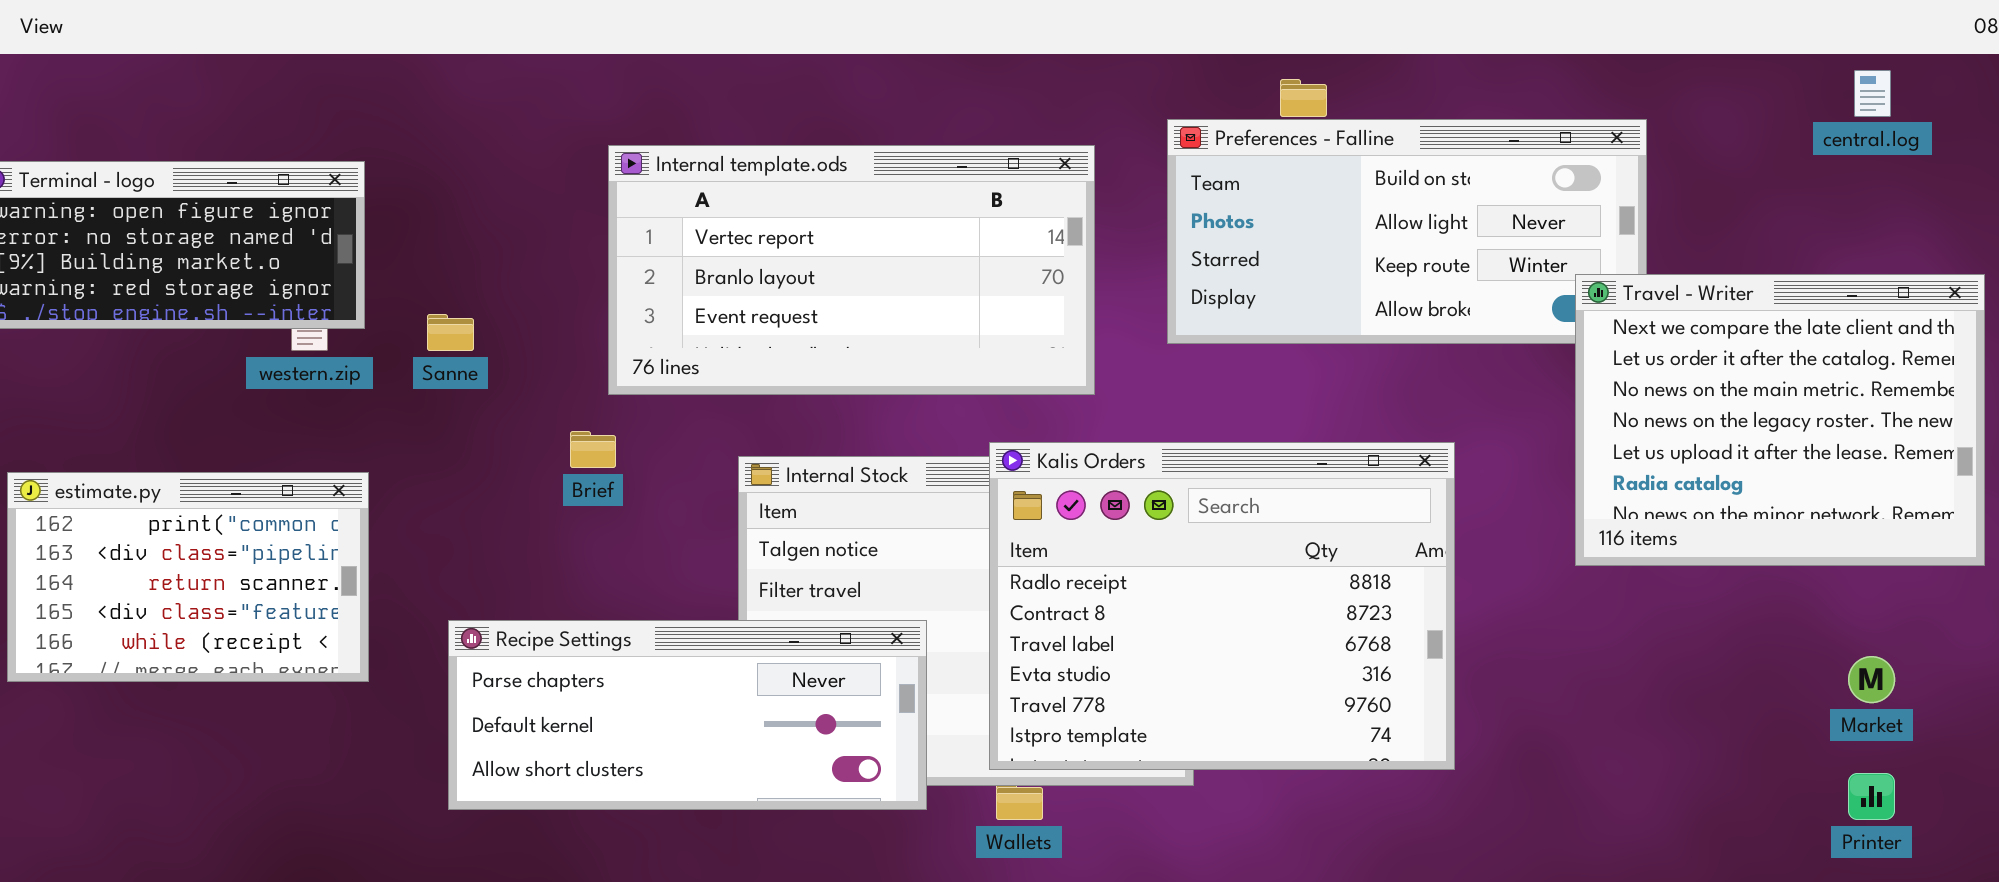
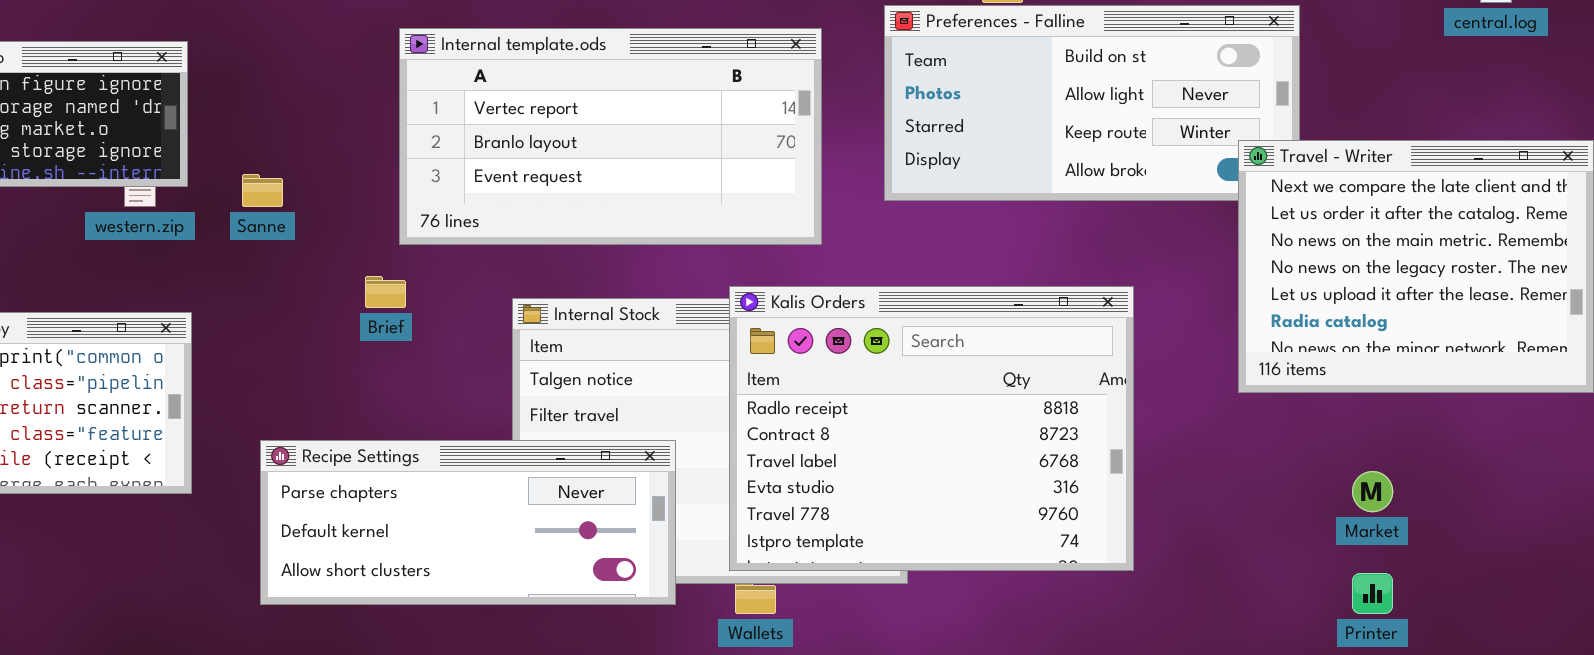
Market: [1848,656,1895,703] -> [1352,471,1393,512], moved
Printer: [1848,773,1895,820] -> [1352,573,1393,614], moved

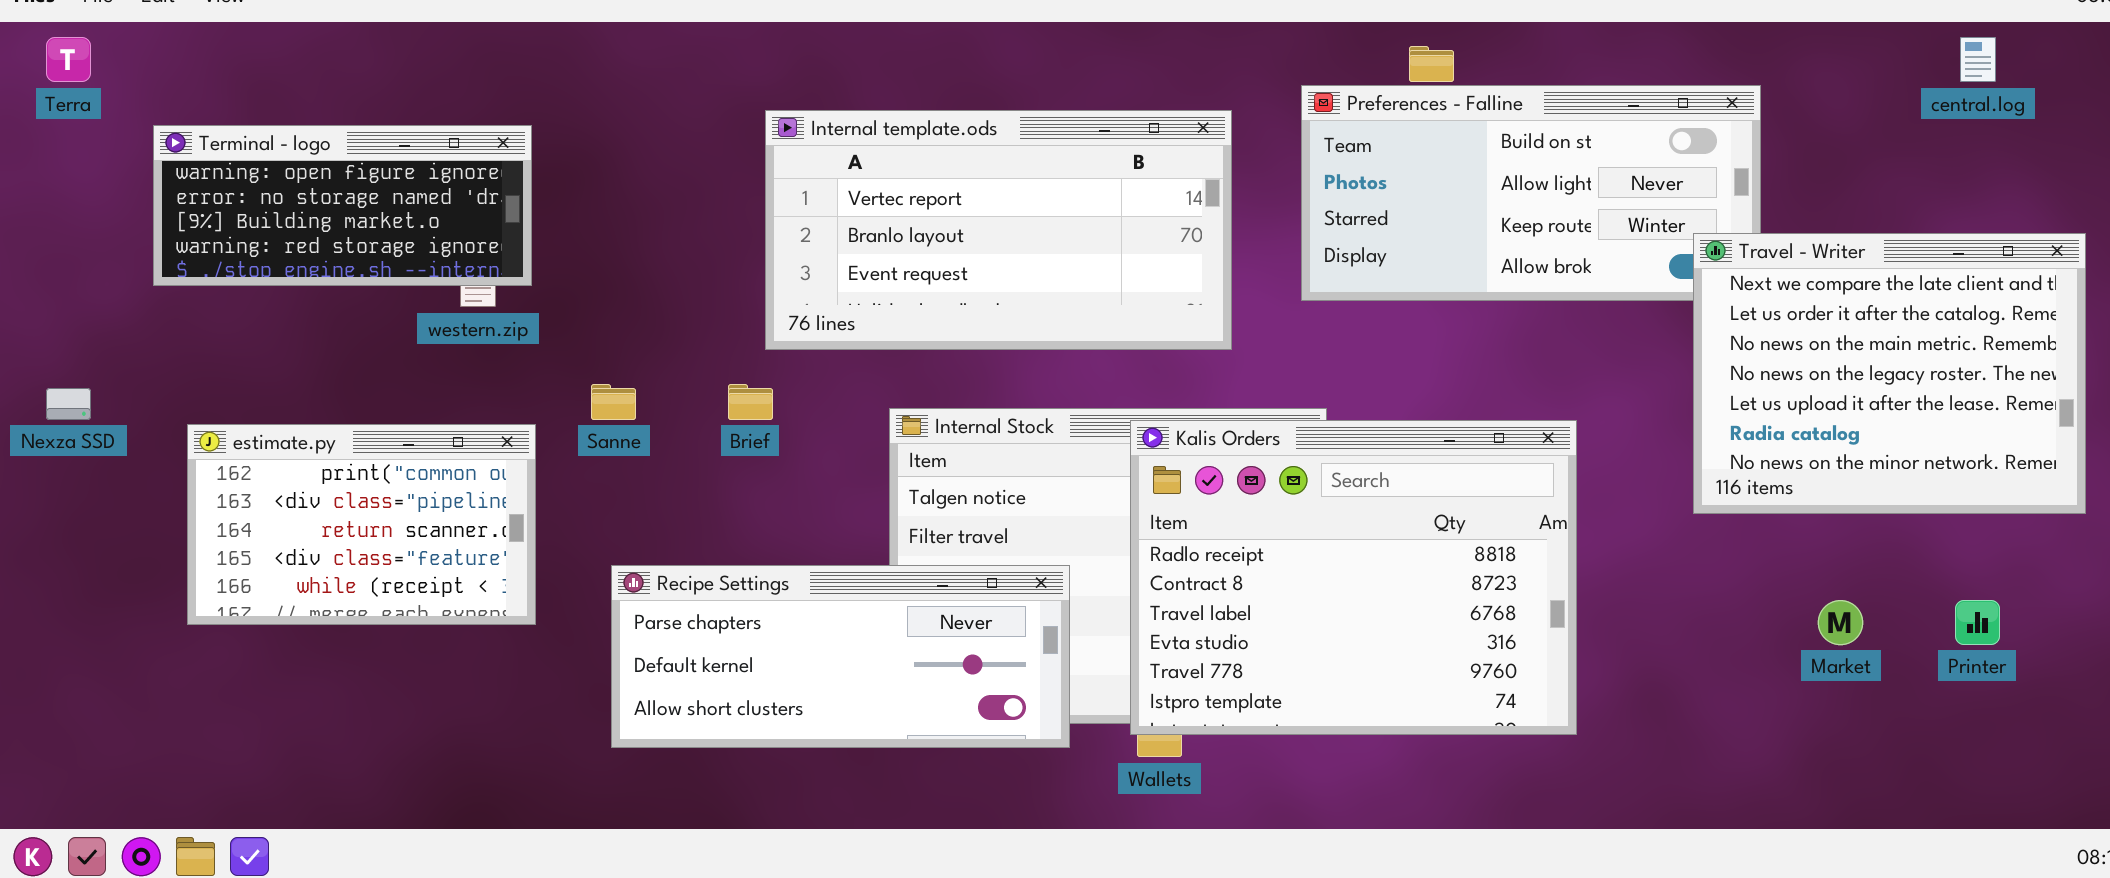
Sanne: [242,174,283,207] -> [591,384,636,420], moved
Kalis Orders: [729,286,1134,571] -> [1130,420,1577,735], moved
Printer: [1352,573,1393,614] -> [1955,600,2000,645], moved

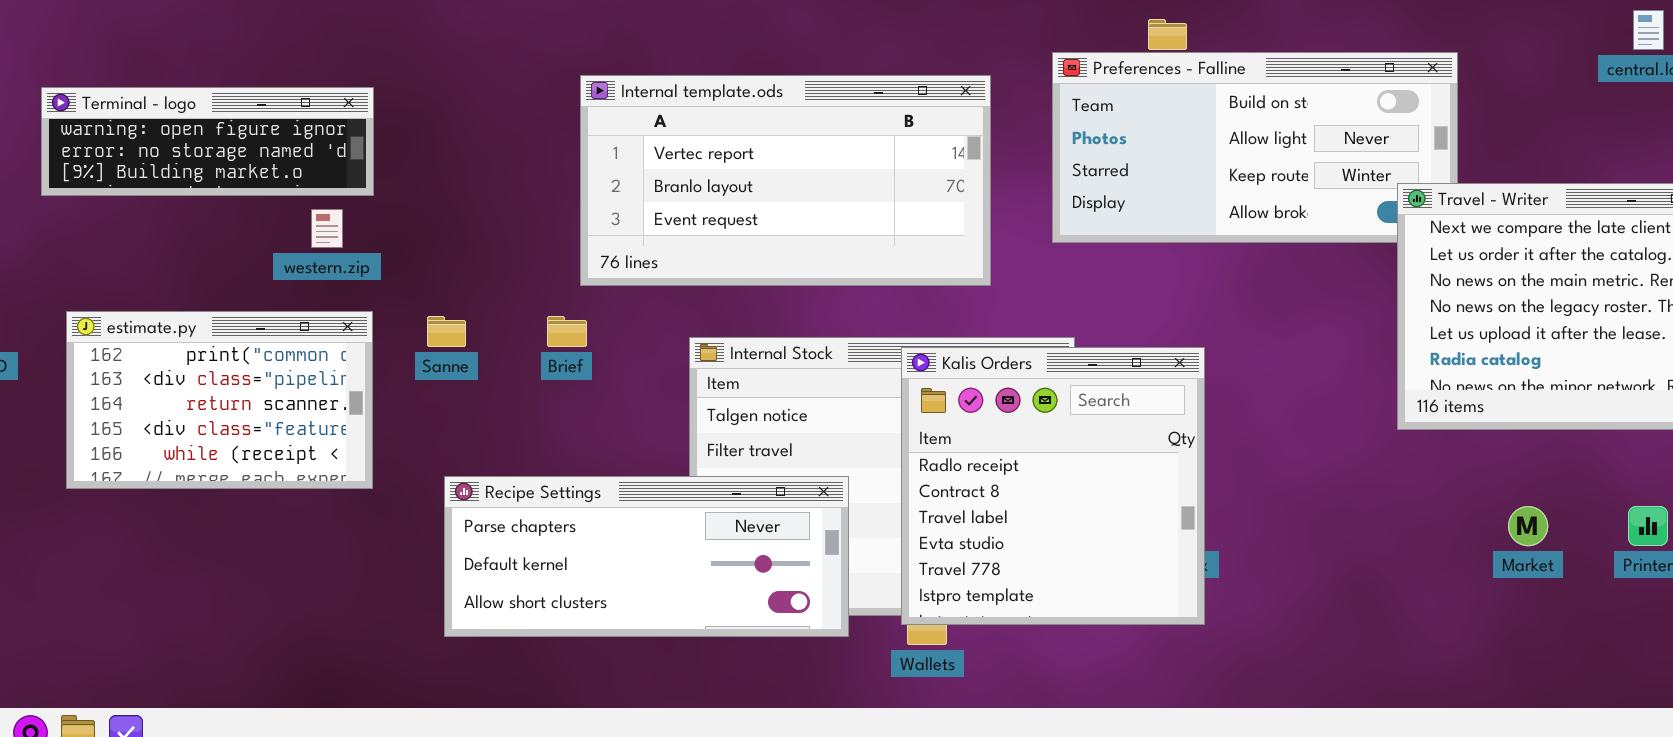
Terminal - logo: [153,125,532,286] -> [41,87,374,196], resized
Kalis Orders: [1130,420,1577,735] -> [901,347,1205,625], resized
estimate.py: [187,424,536,625] -> [66,311,373,489], moved

